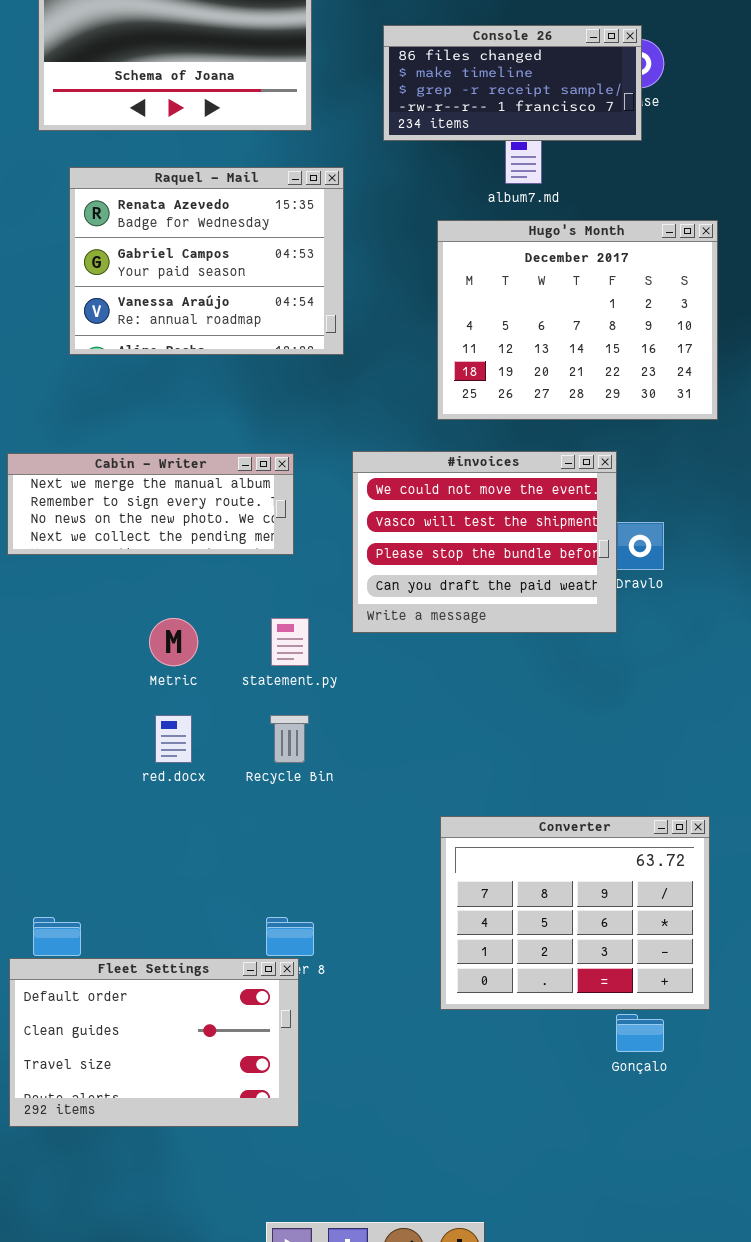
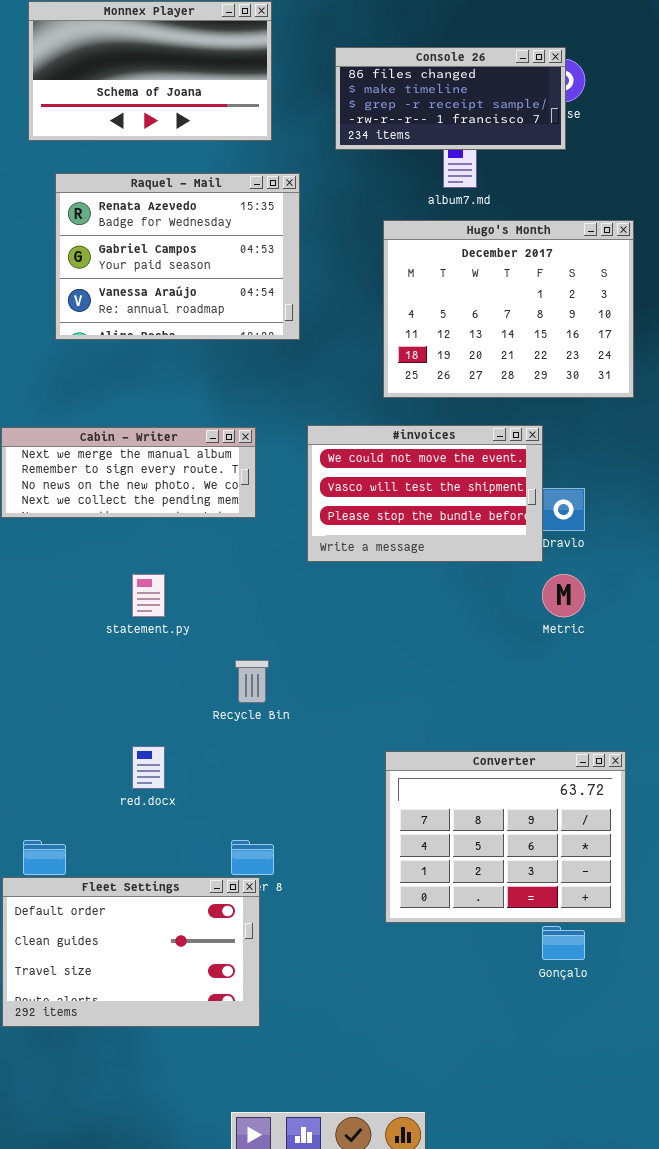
#invoices: [352,451,617,633] -> [307,425,543,562], resized
Metric: [149,618,198,666] -> [542,574,585,617], moved
statement.py: [271,618,309,666] -> [132,574,165,617], moved
red.docx: [155,715,192,763] -> [132,746,165,789], moved

